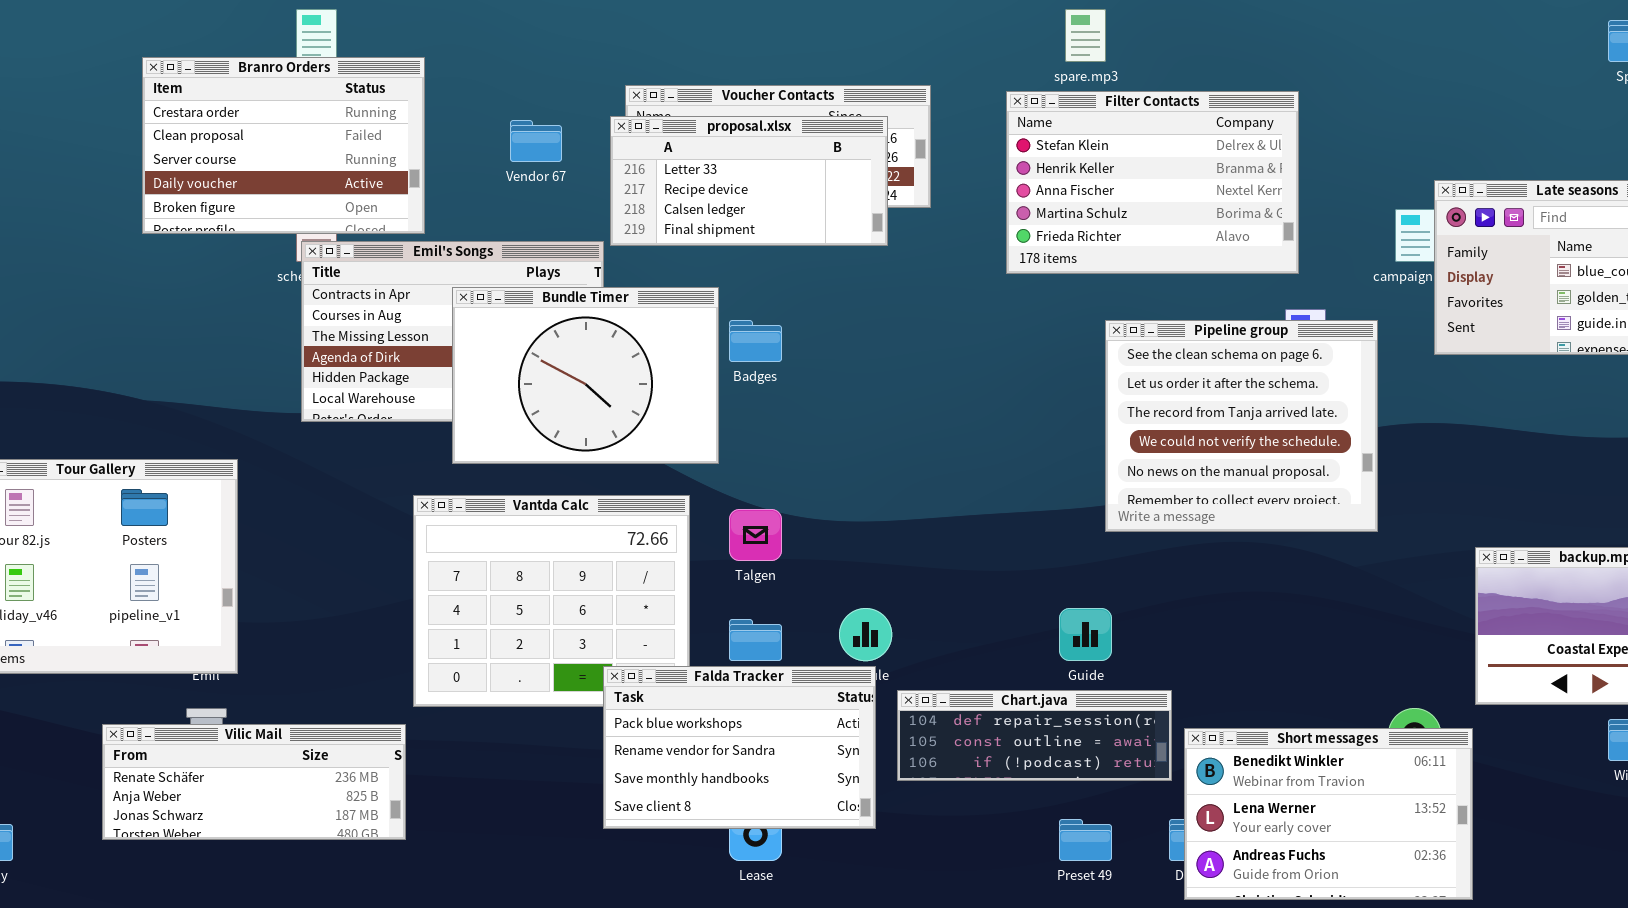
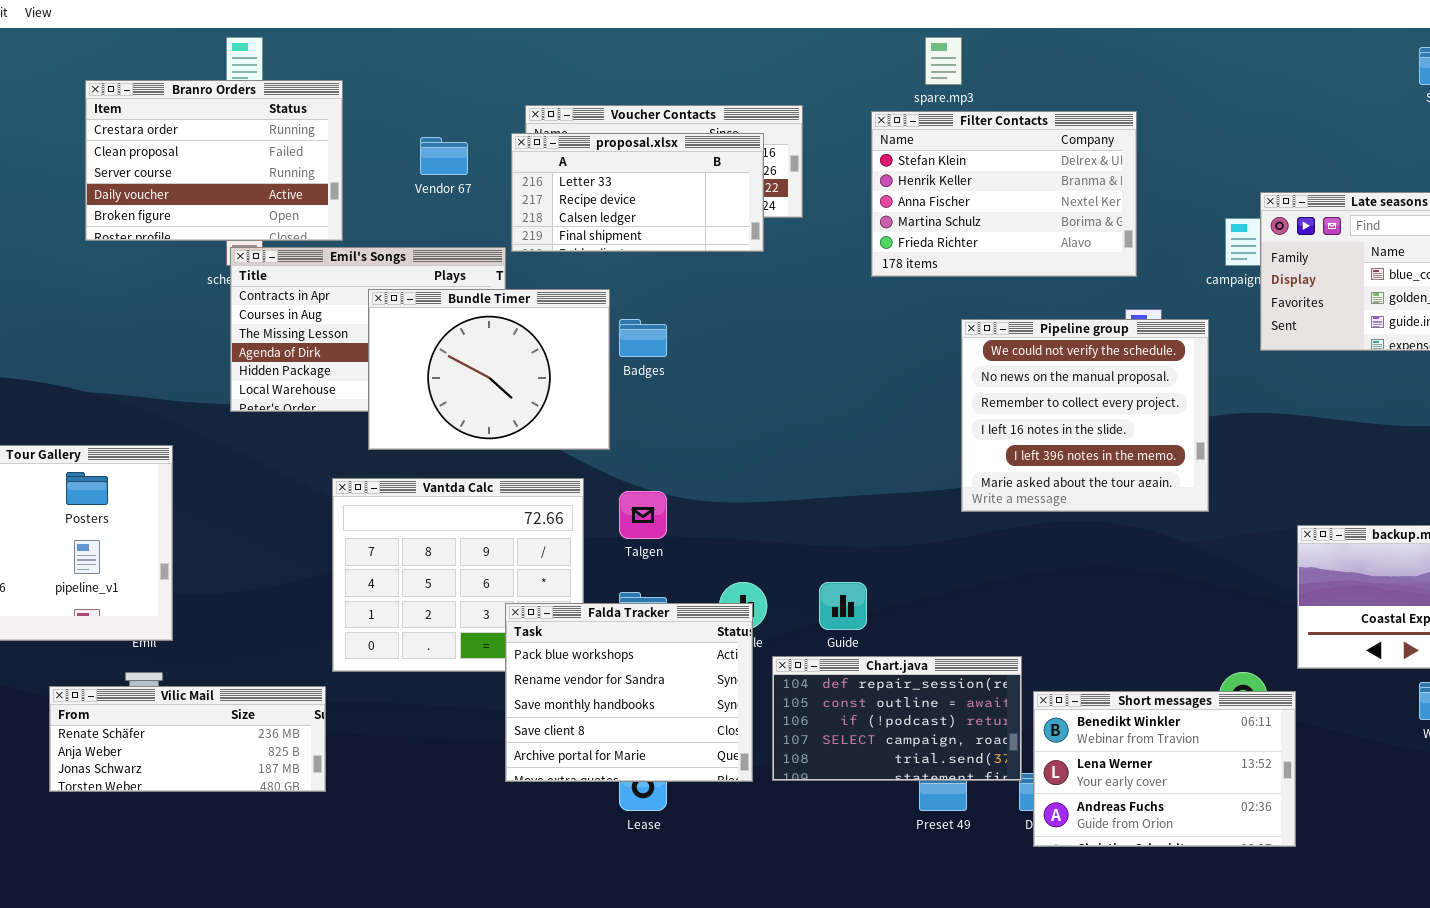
Pipeline group: [1105,320,1378,532] -> [961,319,1209,512], scrolled down 3 rows
Guide: [1059,608,1112,661] -> [819,582,867,630], moved
Falda Tracker: [603,666,876,829] -> [505,603,753,782], resized
Chart.java: [897,690,1172,781] -> [772,656,1022,781], resized

